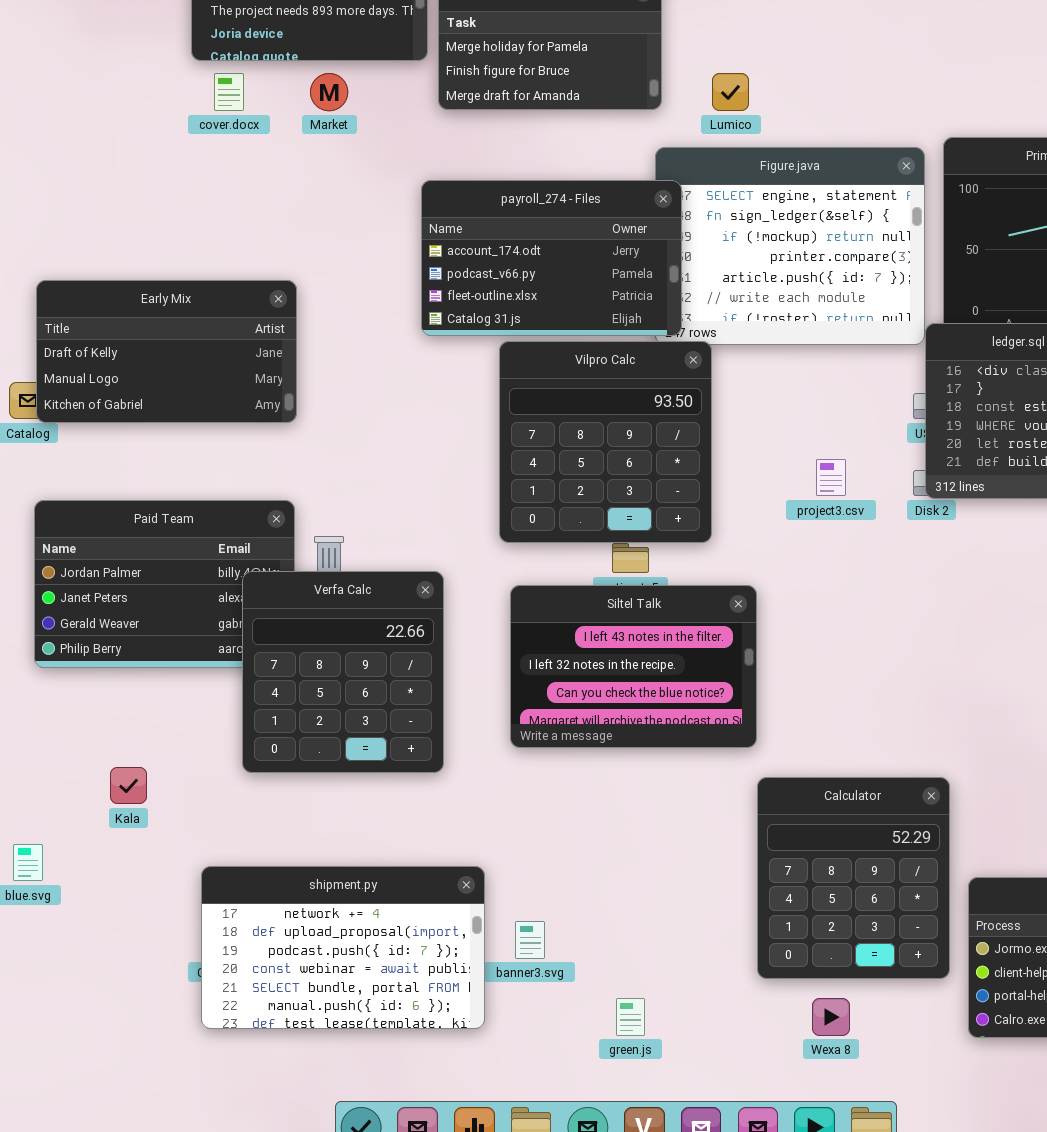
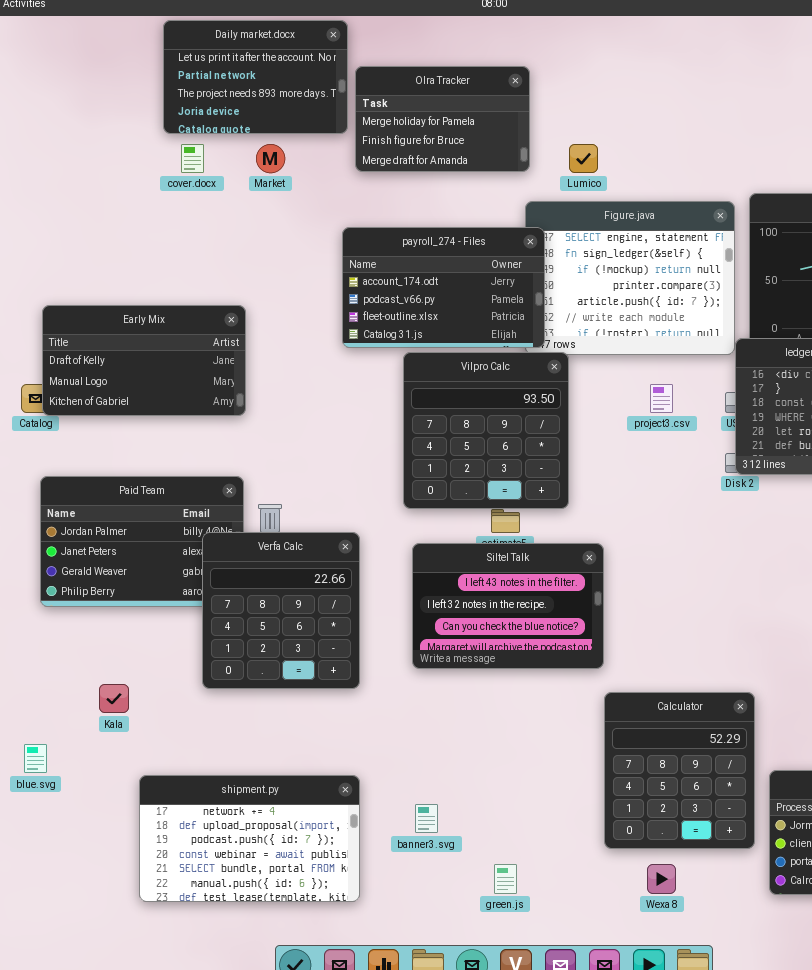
project3.csv: [816,459,846,496] -> [650,384,673,413], moved
shipment.py: [201,866,485,1029] -> [139,775,360,902], moved

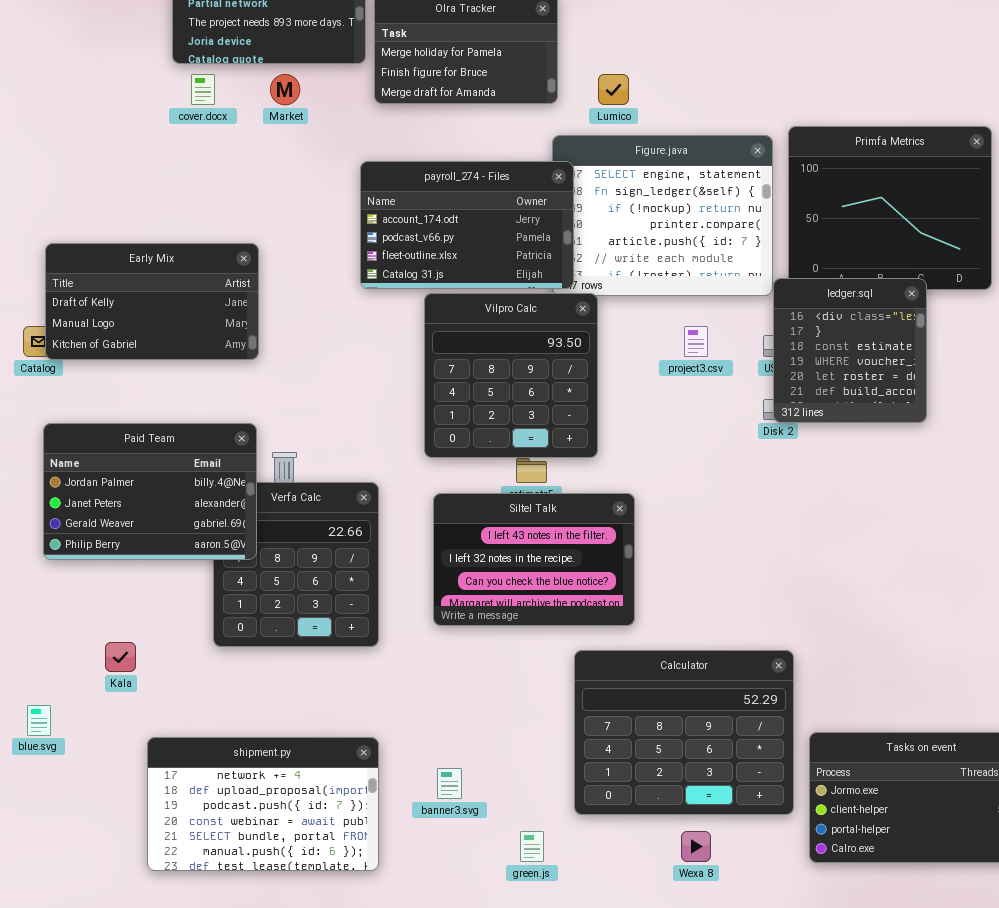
Paid Team: [40,476,244,607] -> [43,423,257,560], raised
Calculator: [604,692,755,849] -> [574,650,794,815], resized

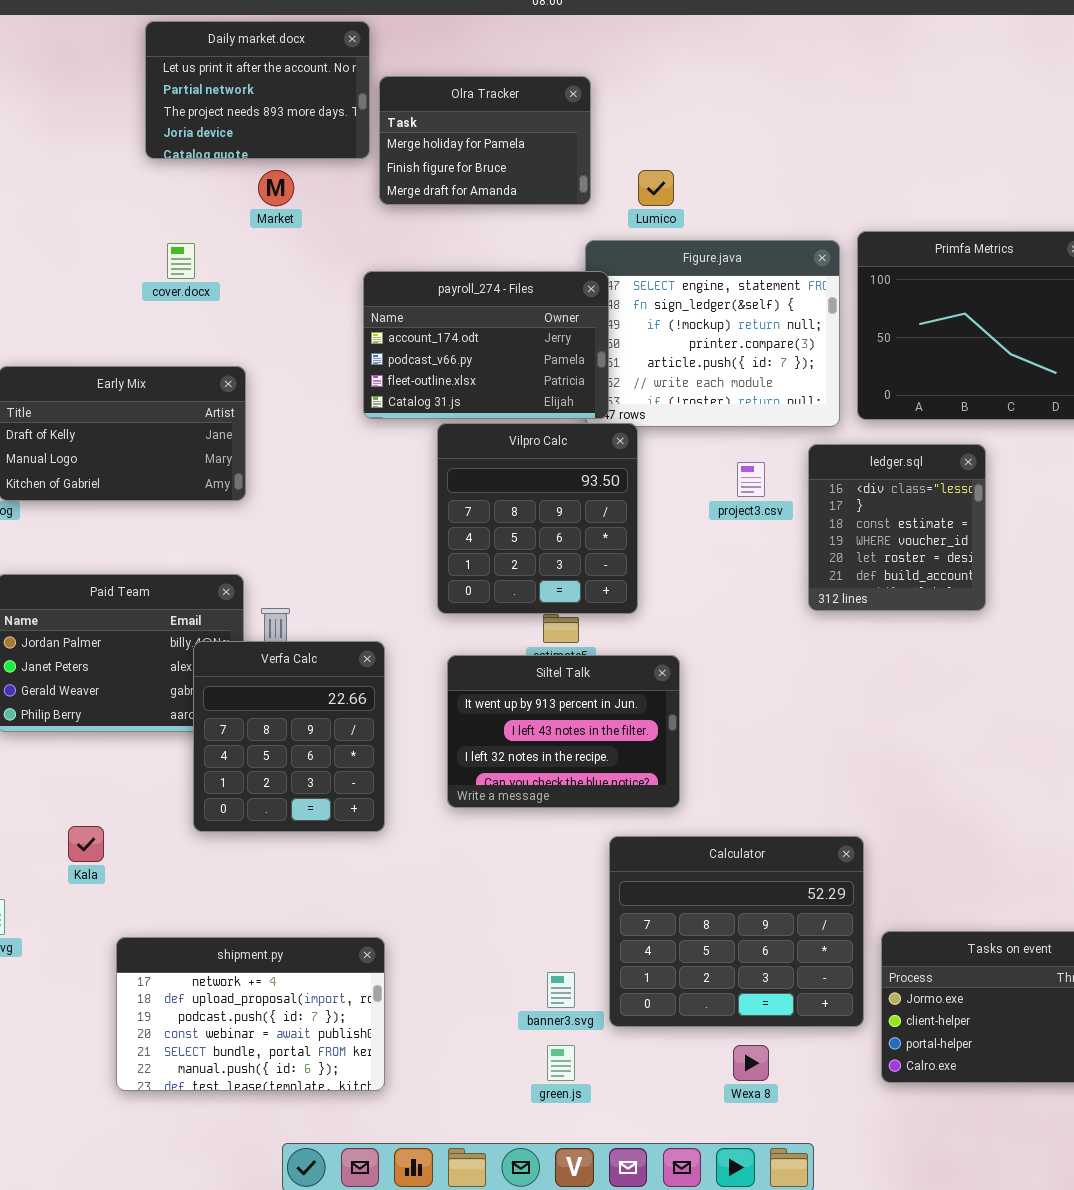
cover.docx: [191,74,215,105] -> [167,243,195,279], moved
ledger.sql: [773,278,927,423] -> [808,444,986,611], moved
Verfa Calc: [213,482,379,647] -> [193,641,385,832], raised
Siltel Talk: [433,493,635,626] -> [447,655,680,808], scrolled up 1 row
banner3.svg: [437,768,462,799] -> [547,972,575,1008], moved

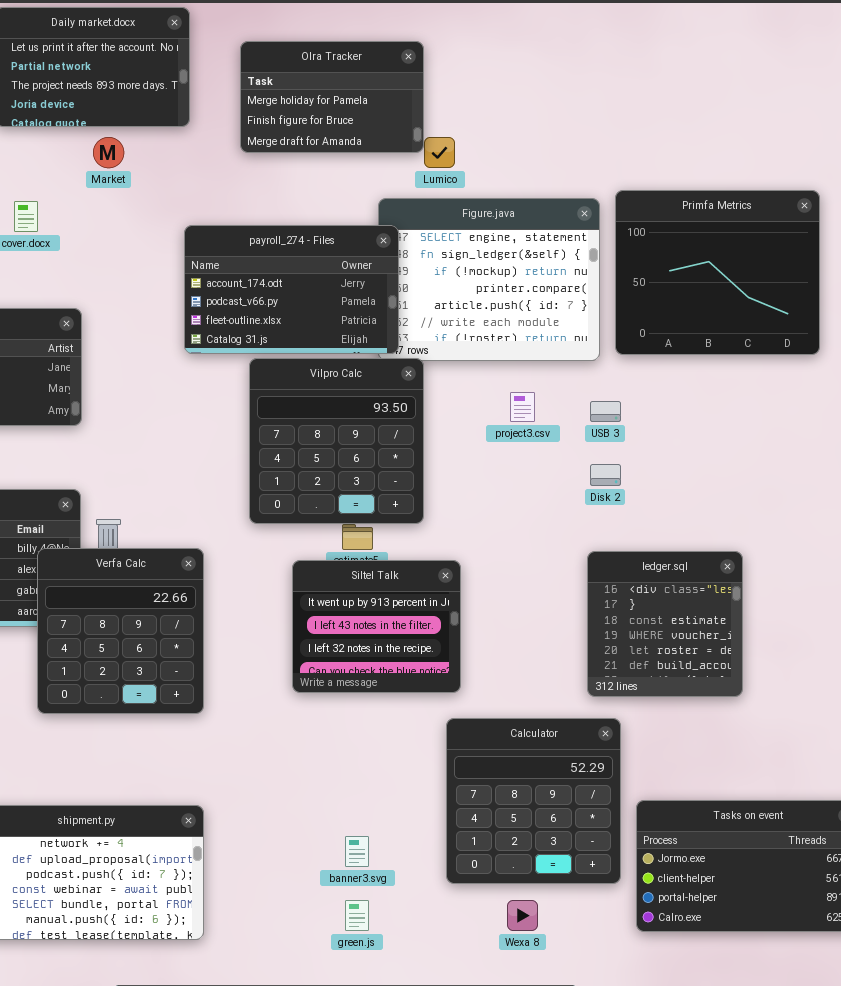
Olra Tracker: [379,76,591,205] -> [240,41,424,153], moved
ledger.sql: [808,444,986,611] -> [587,551,743,697], moved
Siltel Talk: [447,655,680,808] -> [292,560,461,693], resized
Calculator: [609,836,864,1027] -> [446,718,621,884], resized

